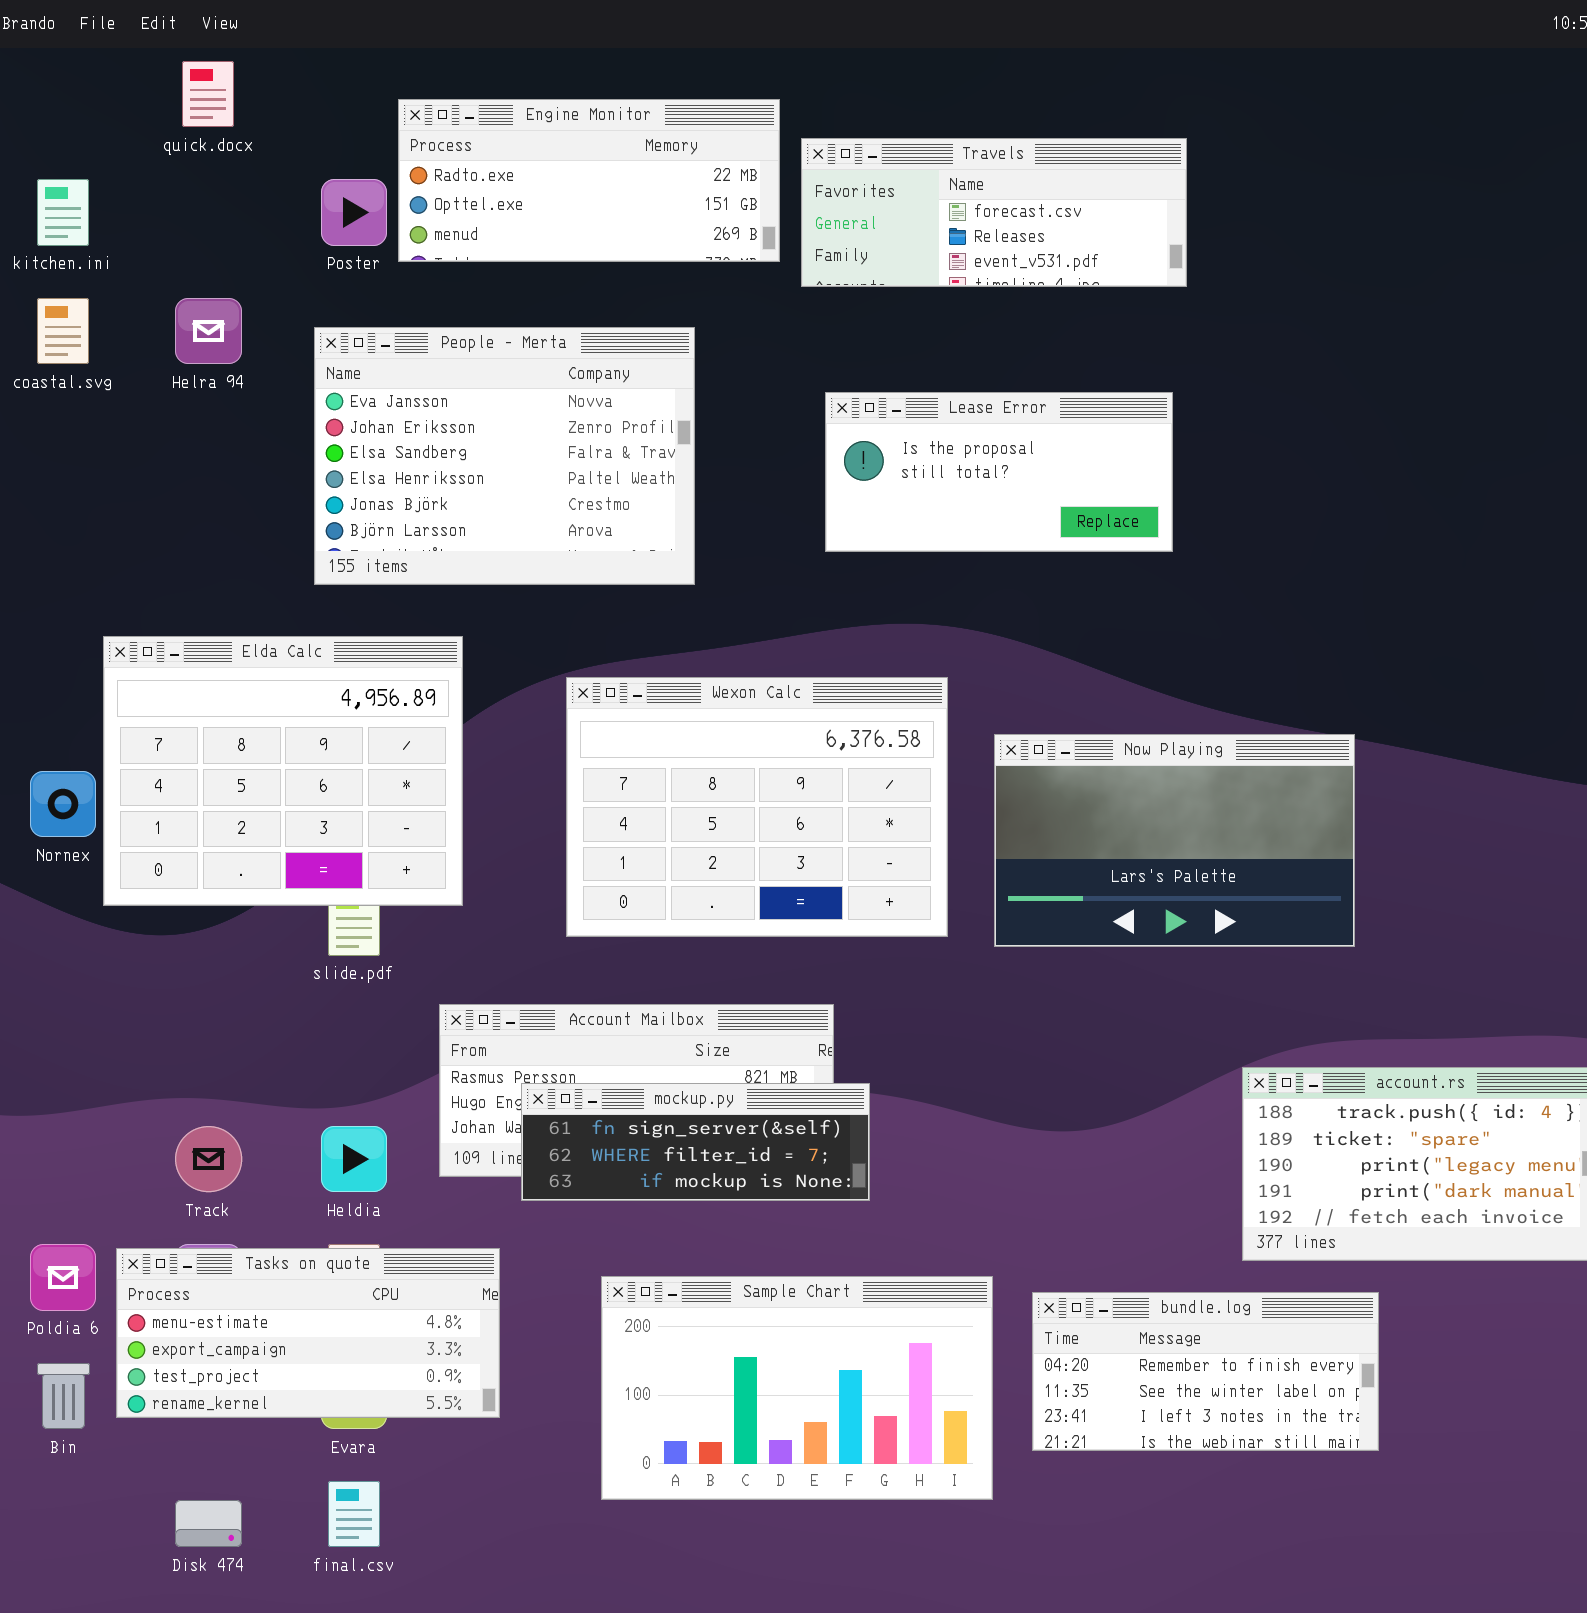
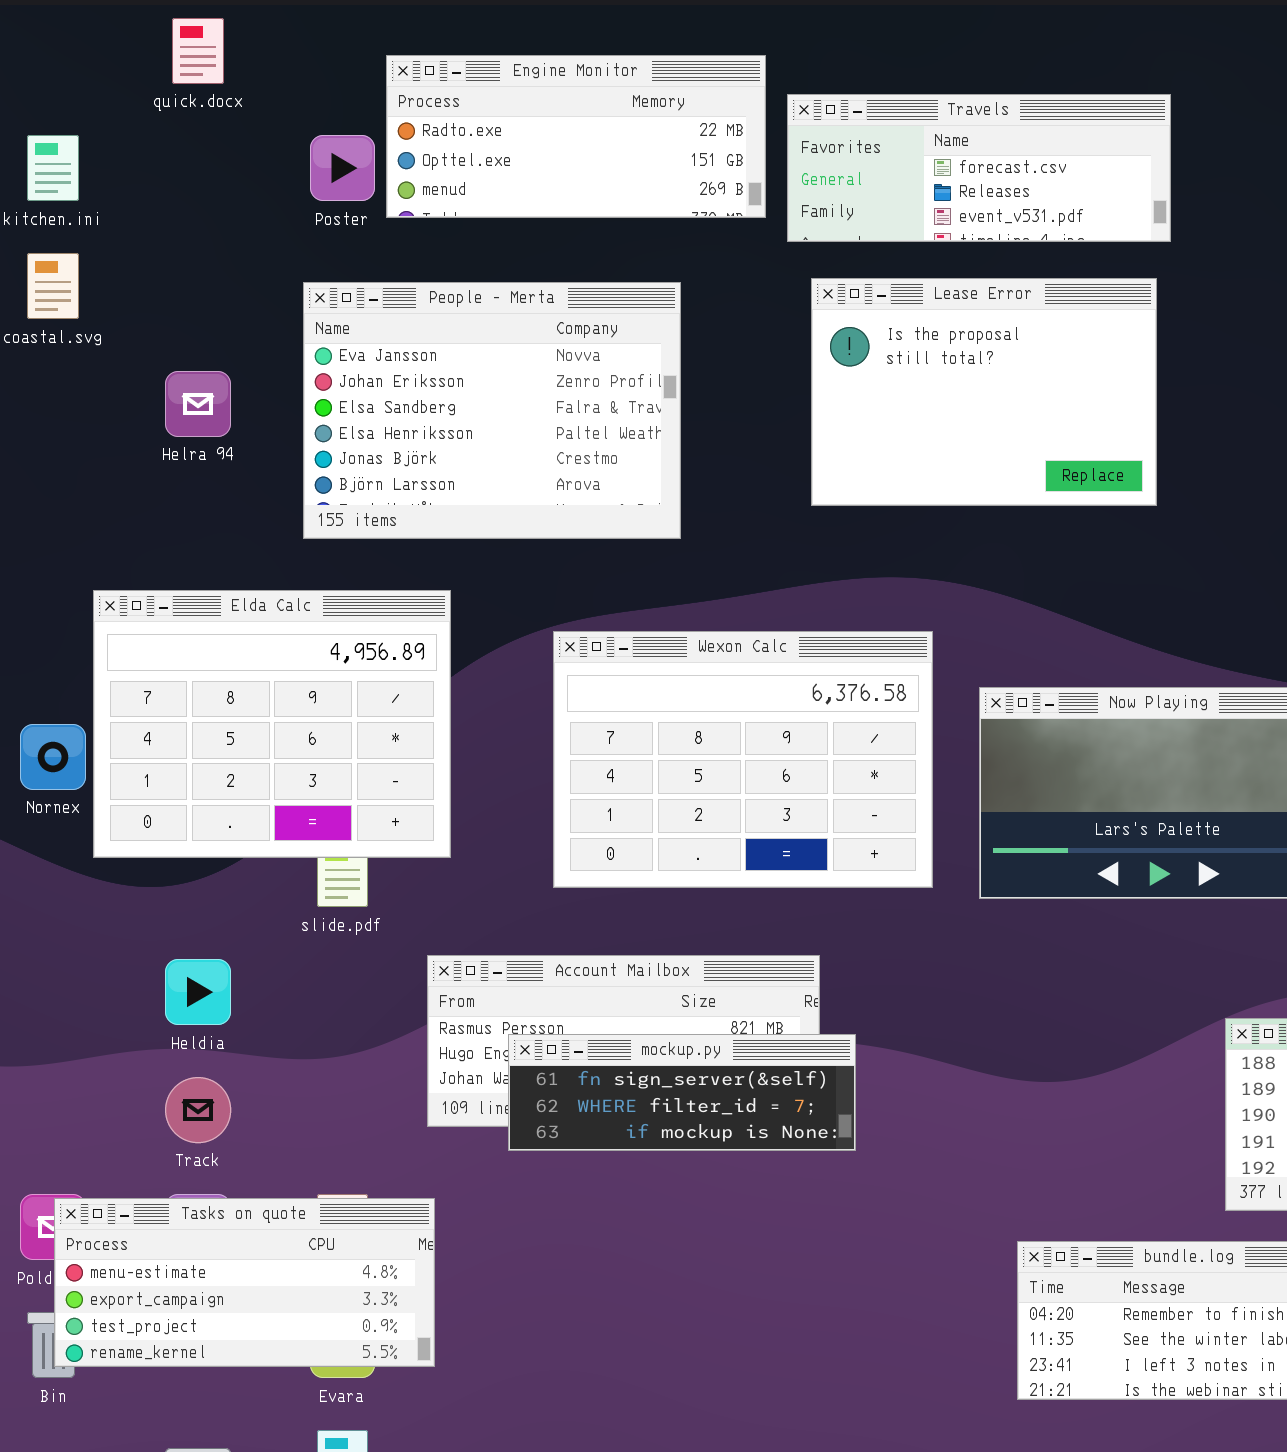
Helra 94: [175,298,242,364] -> [165,371,231,437], moved
Lease Error: [825,392,1173,552] -> [811,278,1157,506], resized
Heldia: [321,1126,387,1192] -> [165,959,231,1025], moved
Tasks on quote: [116,1248,500,1418] -> [54,1198,435,1367], moved
Sample Chart: [601,1276,993,1500] -> none, closed

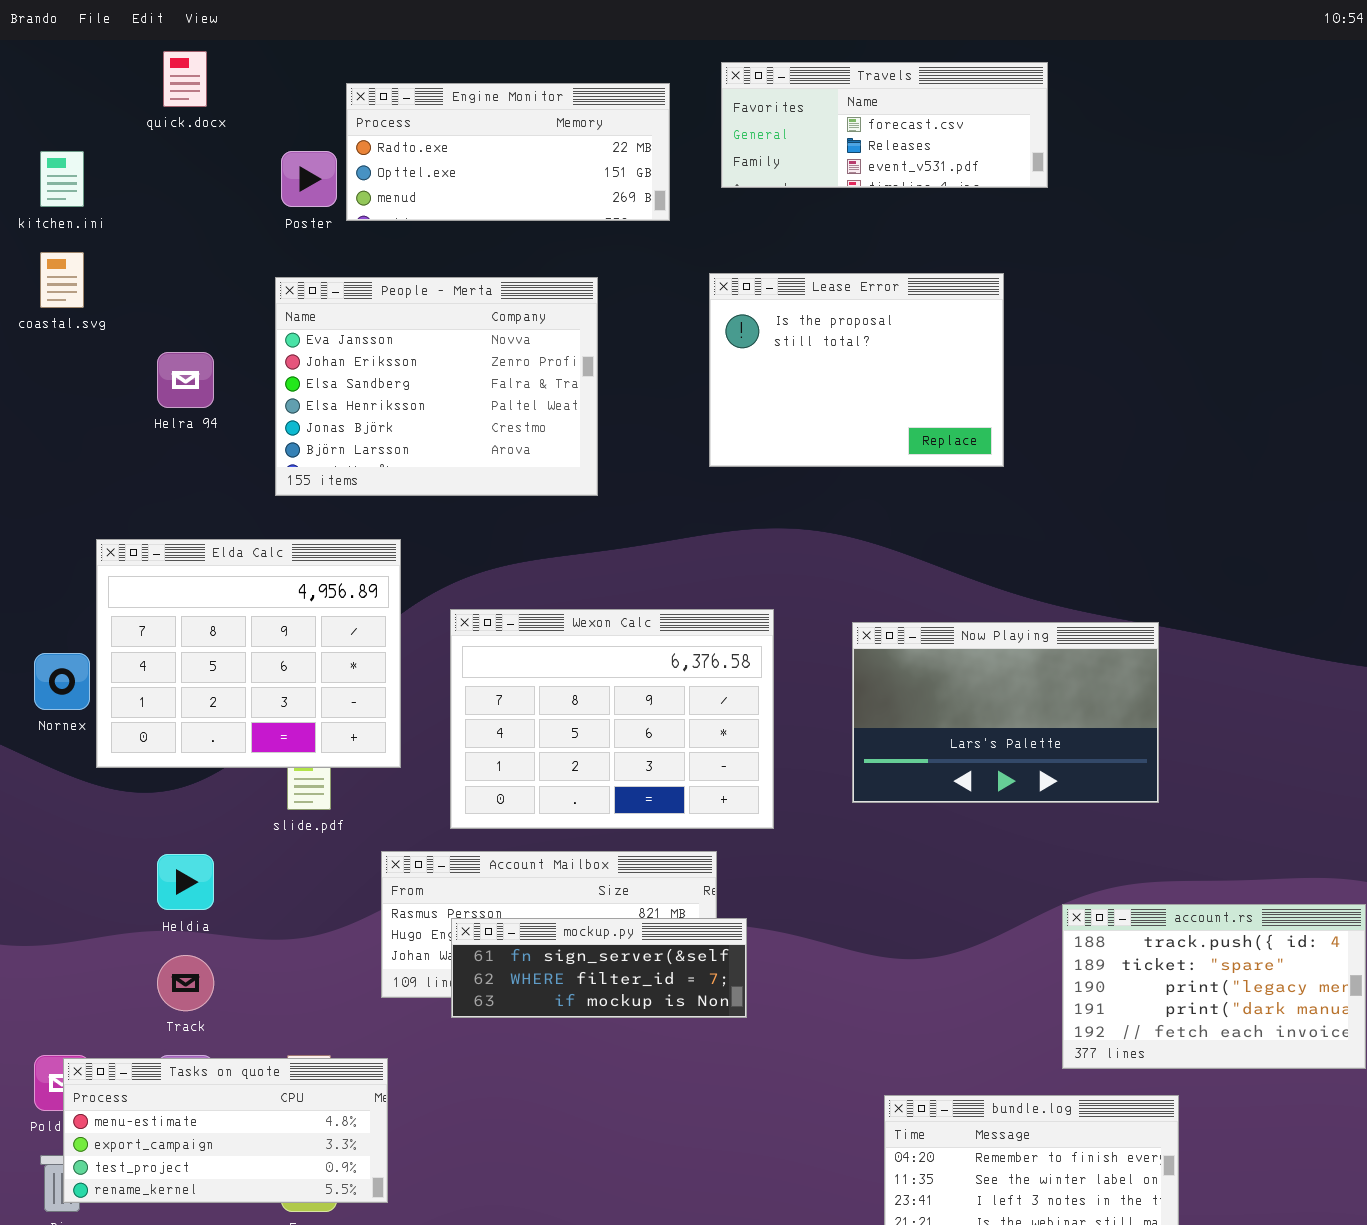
Travels: [787,94,1171,242] -> [721,62,1048,188], moved
Wexon Calc: [553,631,933,888] -> [450,609,774,829], moved

